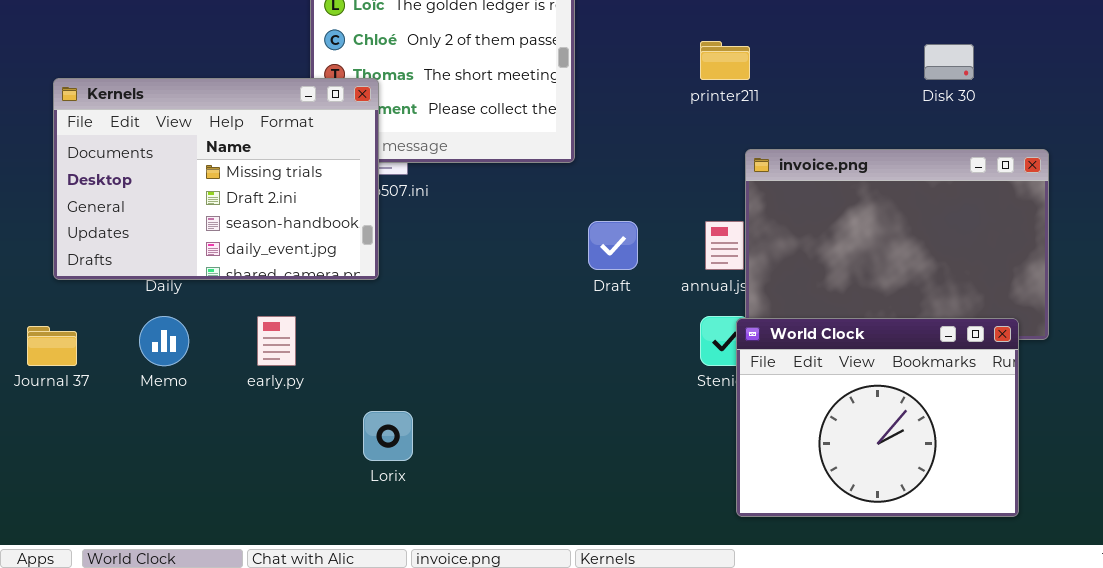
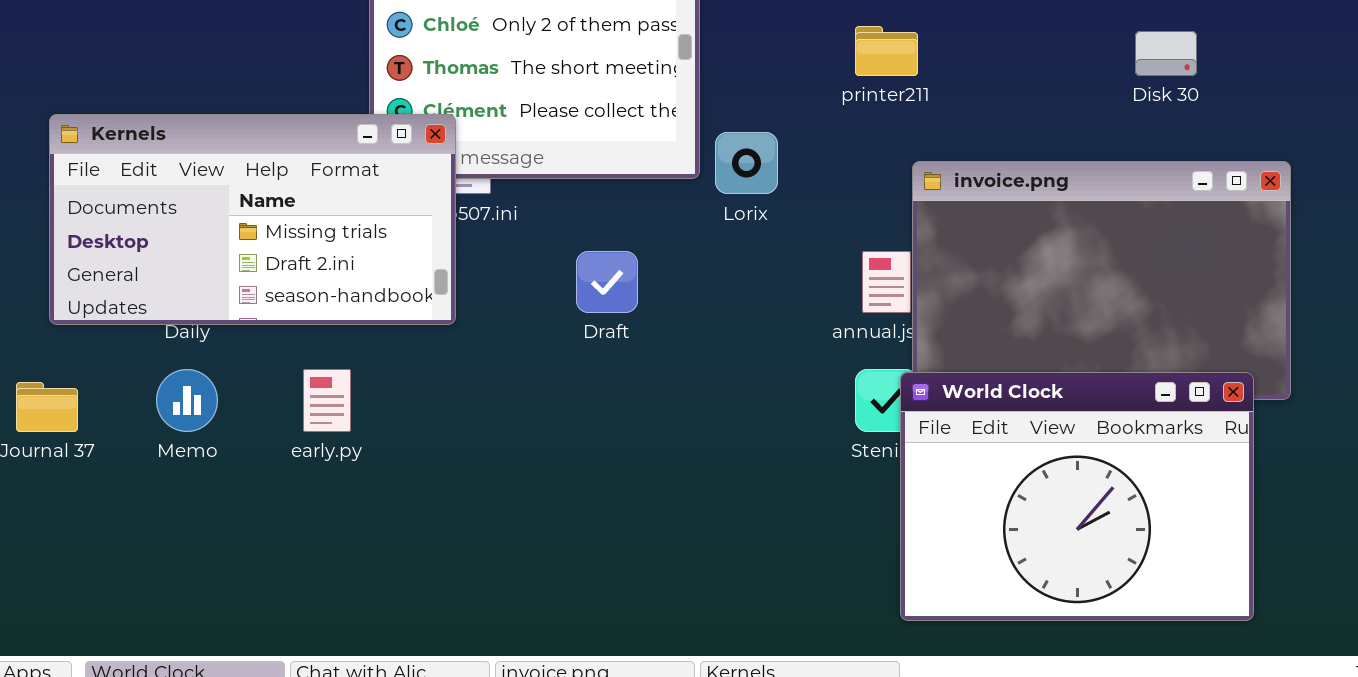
Kernels: [53,78,379,280] -> [49,114,456,325], resized
Draft: [588,221,638,270] -> [576,251,638,313], moved
Lorix: [363,411,413,461] -> [715,132,778,194], moved

